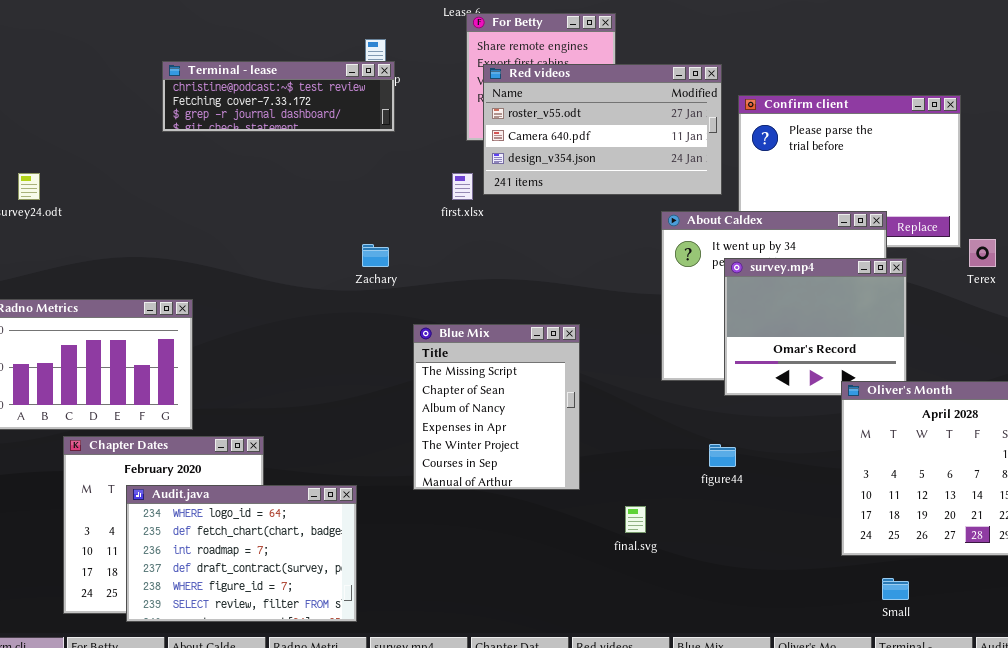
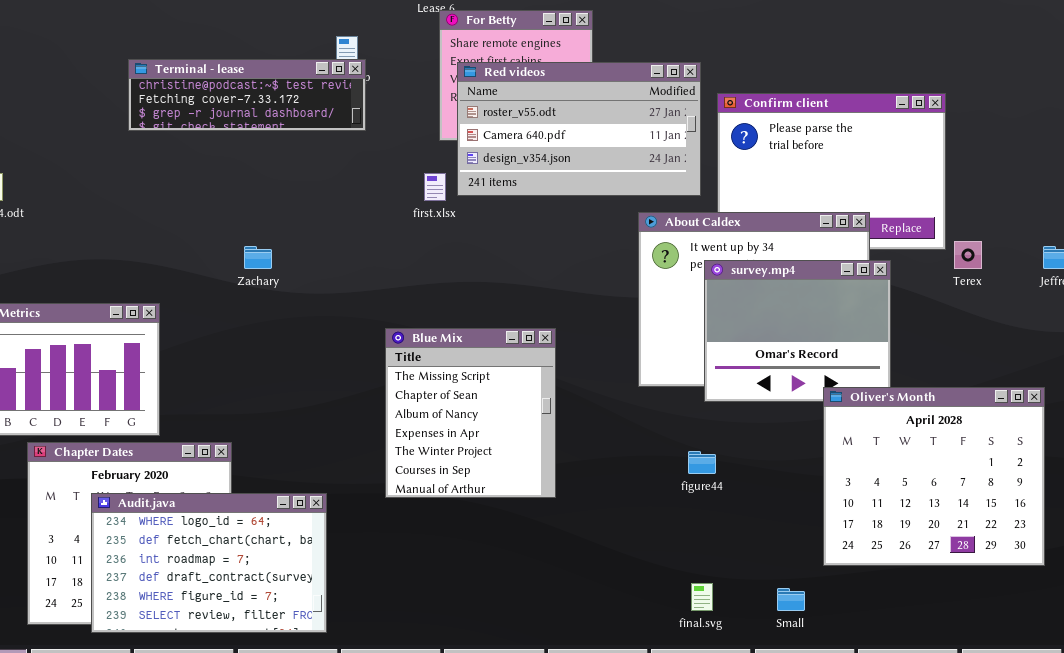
Zachary: [362,244,389,267] -> [244,246,272,269], moved
final.svg: [625,506,646,533] -> [691,583,713,611], moved
Small: [882,578,909,600] -> [777,588,805,611], moved

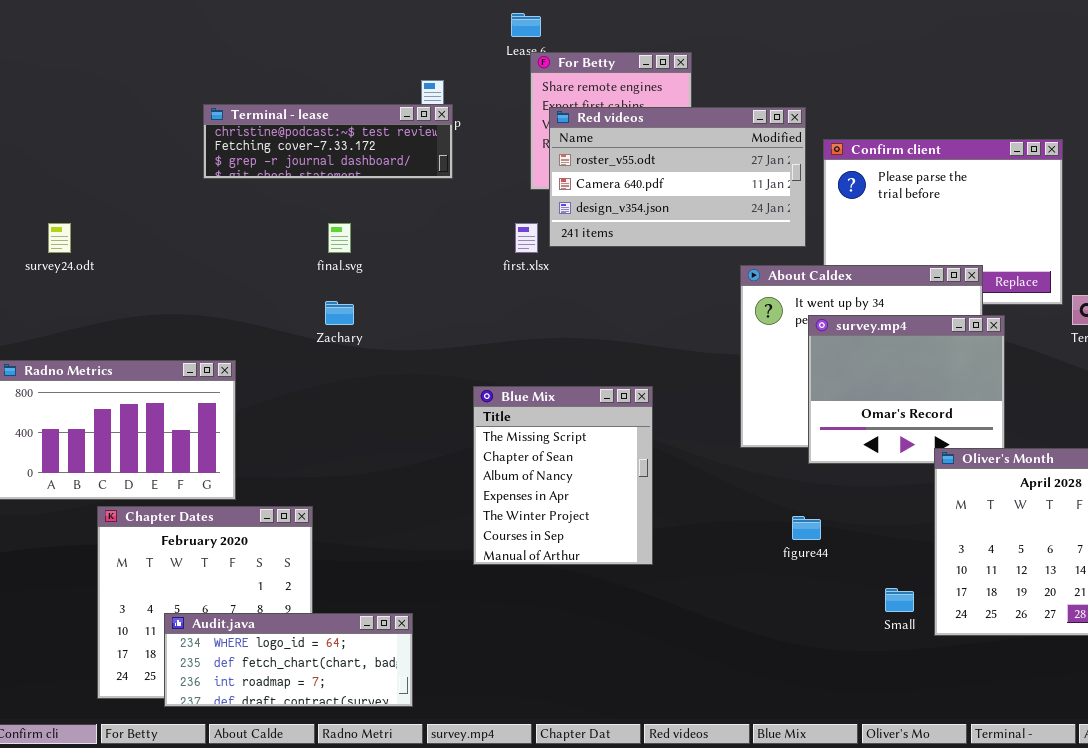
Audit.java: [91,493,327,633] -> [164,613,413,707], resized
final.svg: [691,583,713,611] -> [328,223,351,253], moved
Small: [777,588,805,611] -> [885,588,914,612], moved

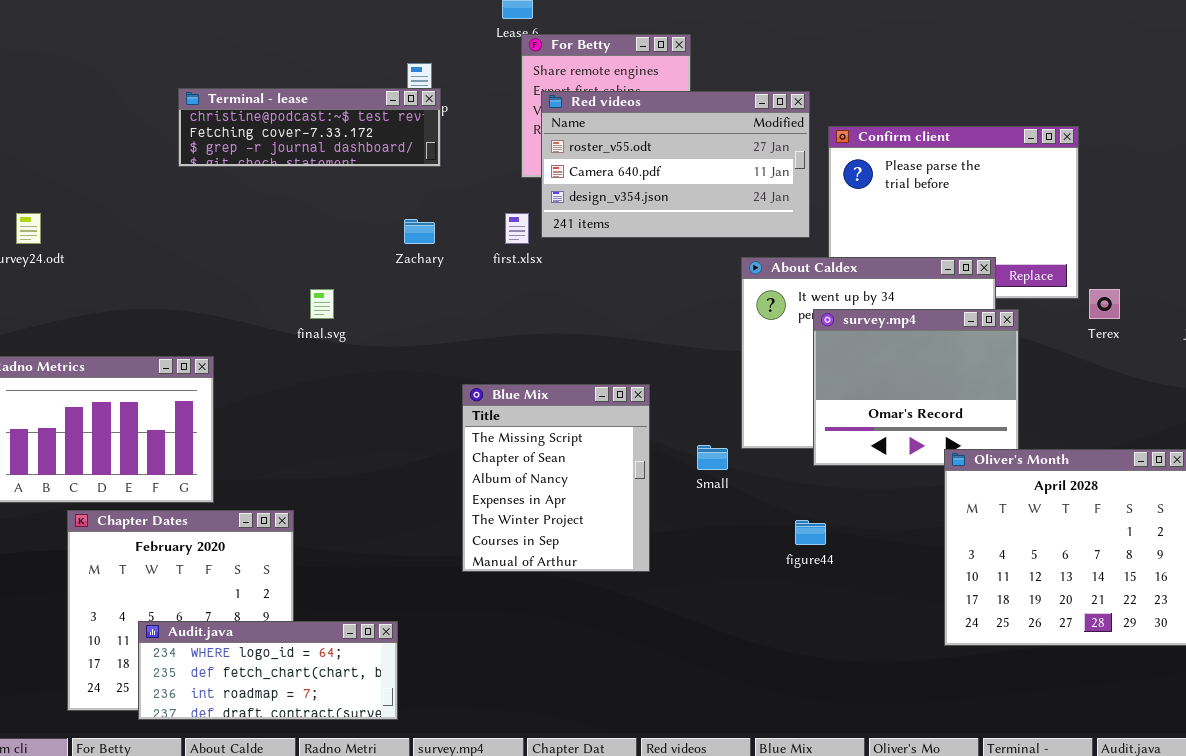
final.svg: [328,223,351,253] -> [310,289,334,319], moved
Zachary: [325,301,354,325] -> [404,219,435,244], moved
Small: [885,588,914,612] -> [697,445,728,470], moved

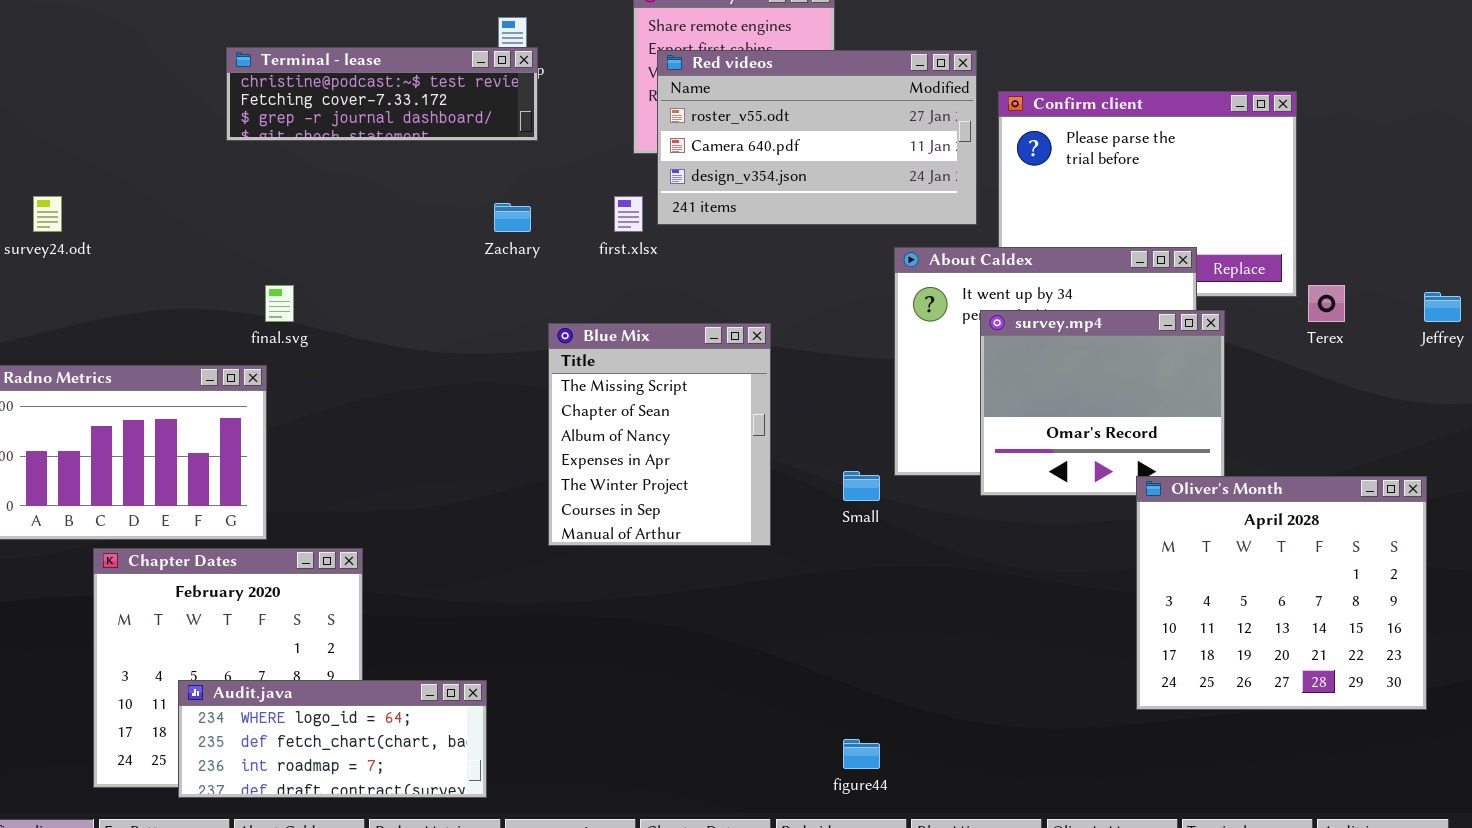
final.svg: [310,289,334,319] -> [265,285,294,322], moved
Blue Mix: [462,384,650,572] -> [548,323,771,546], moved
figure44: [795,520,826,545] -> [843,739,880,769], moved

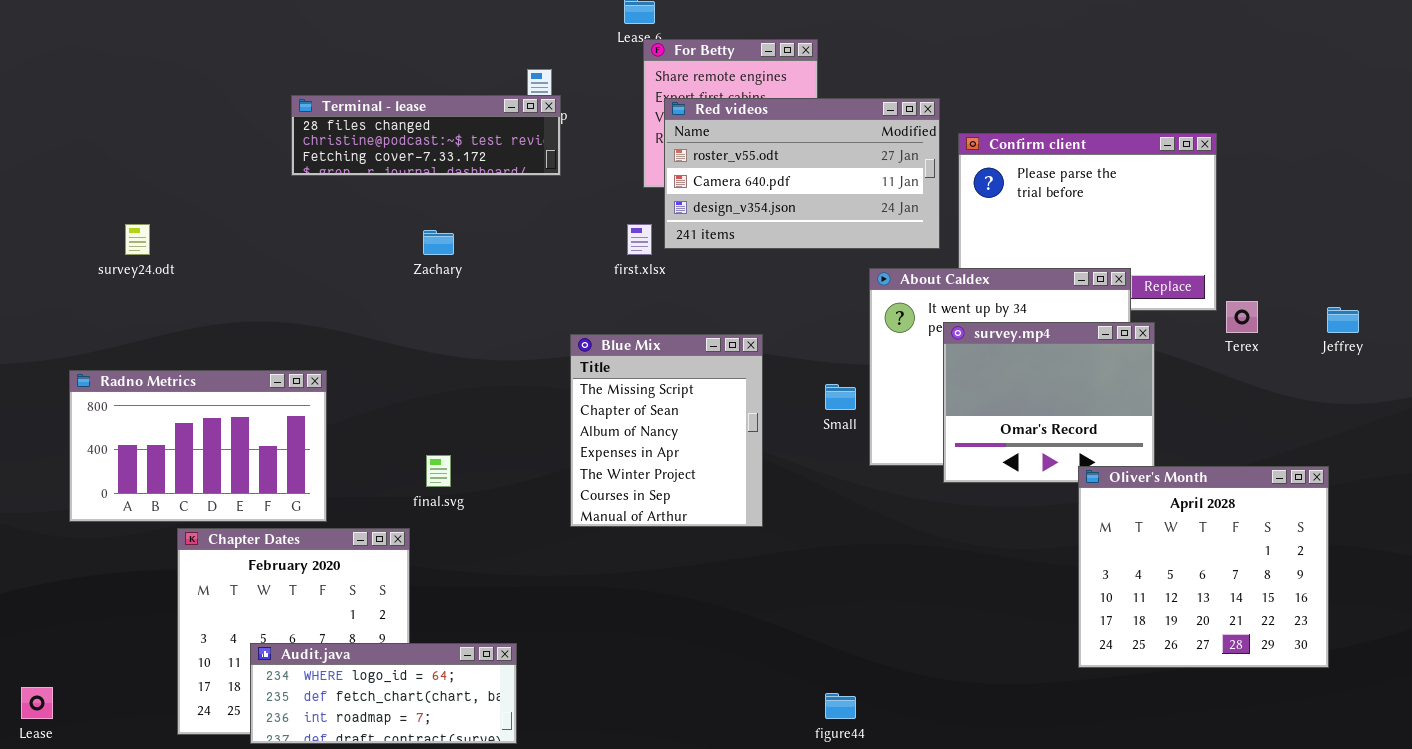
Terminal - lease: [226,47,538,141] -> [291,95,561,176], scrolled up 1 row
Zachary: [494,203,531,232] -> [423,230,454,255], moved
final.svg: [265,285,294,322] -> [426,455,451,487], moved
Small: [843,471,880,501] -> [825,384,856,410], moved

